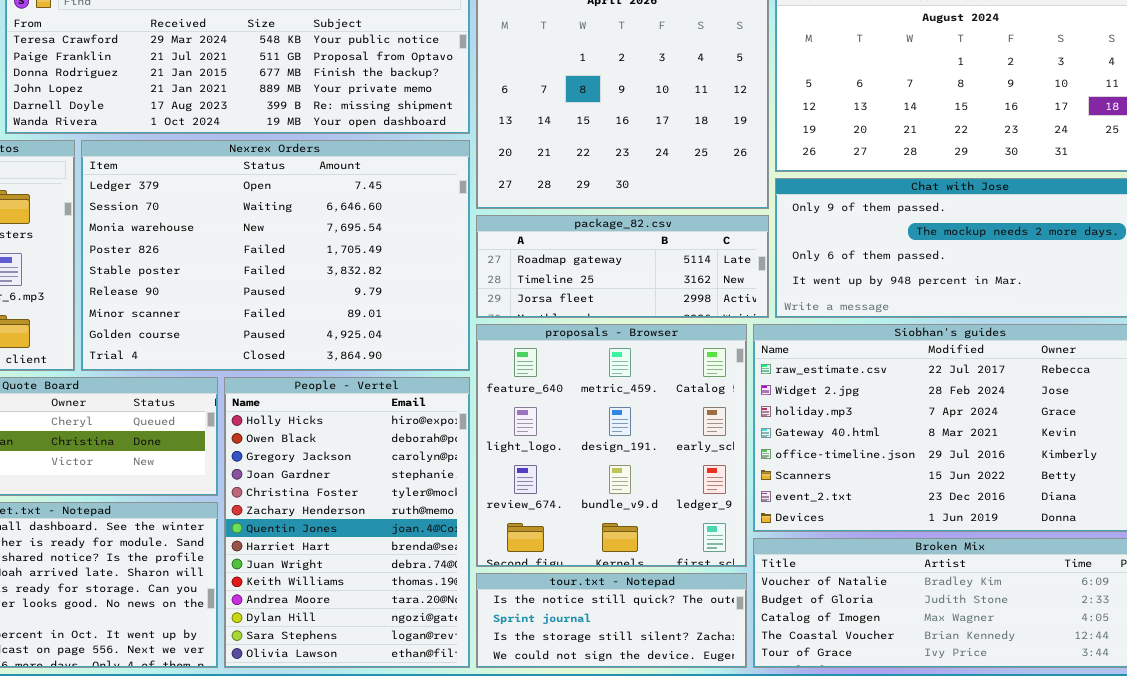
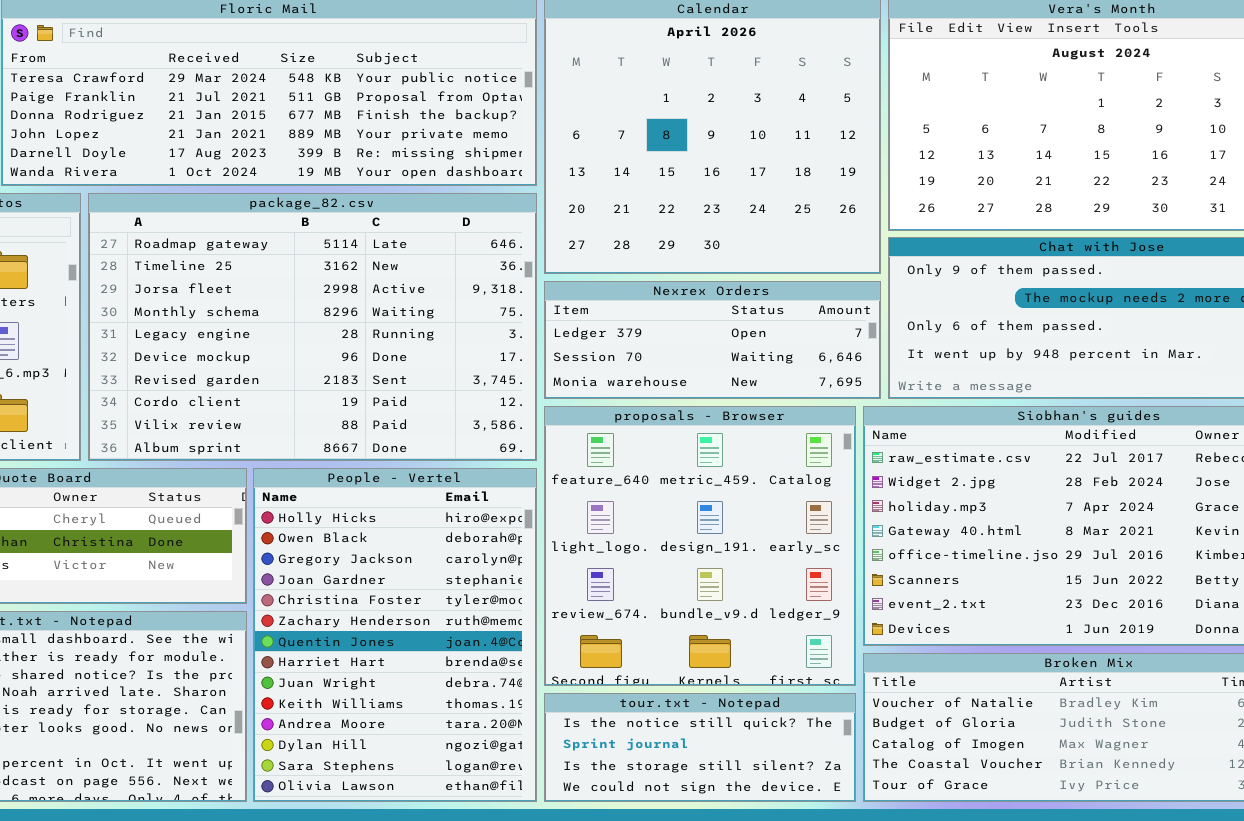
Nexrex Orders: [81,140,470,371] -> [544,281,881,399], moved, resized
package_82.csv: [476,215,769,318] -> [88,193,537,461], moved, resized

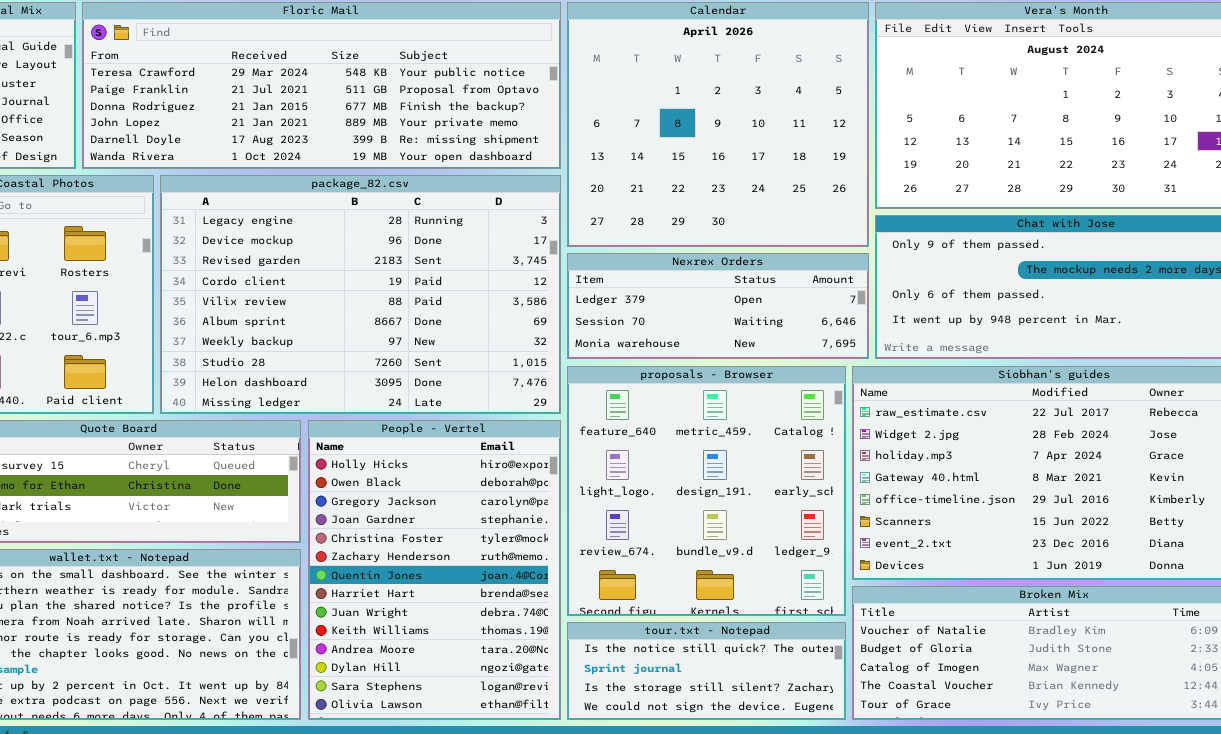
package_82.csv: [88,193,537,461] -> [160,175,561,414], scrolled down 4 rows

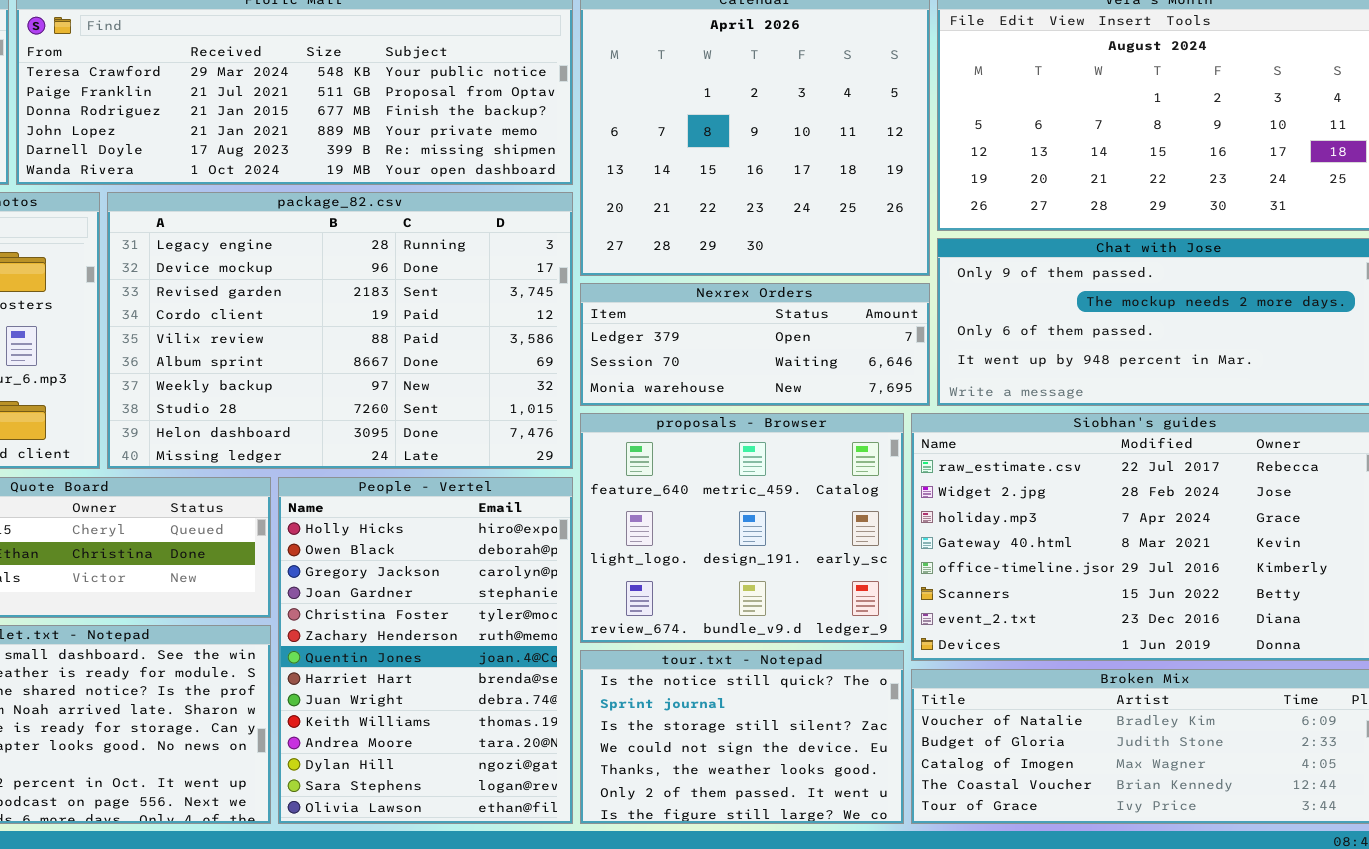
proposals - Browser: [567,366,846,616] -> [580,413,904,643], resized
tour.txt - Notepad: [567,622,846,720] -> [580,650,904,824], resized

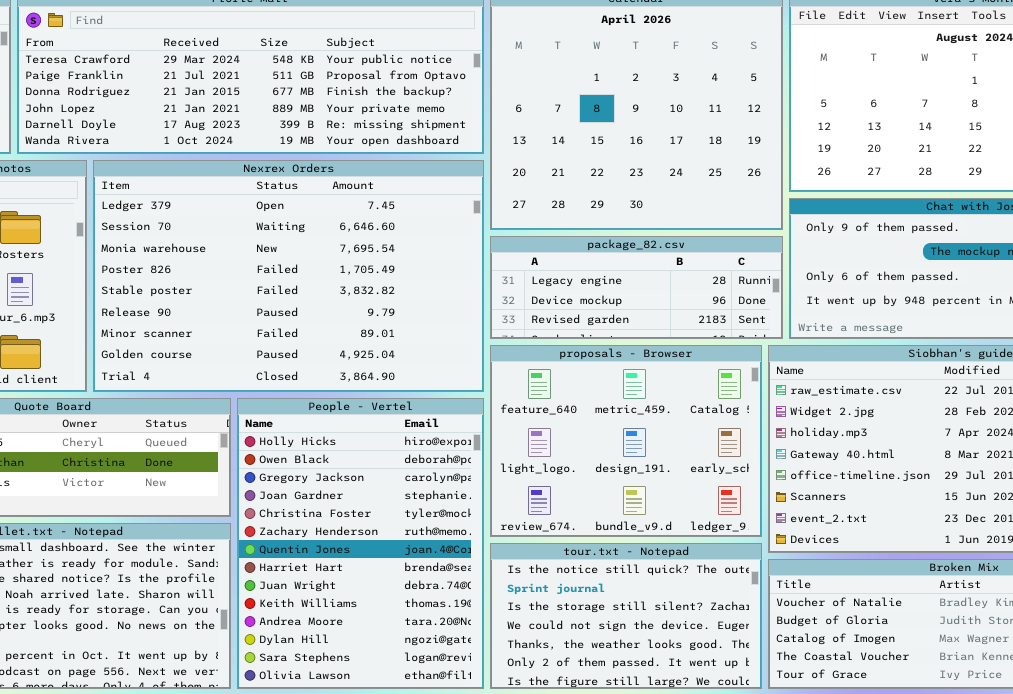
package_82.csv: [107,192,573,469] -> [490,236,783,339], moved, resized
Nexrex Orders: [580,283,930,406] -> [93,160,484,392], moved, resized

